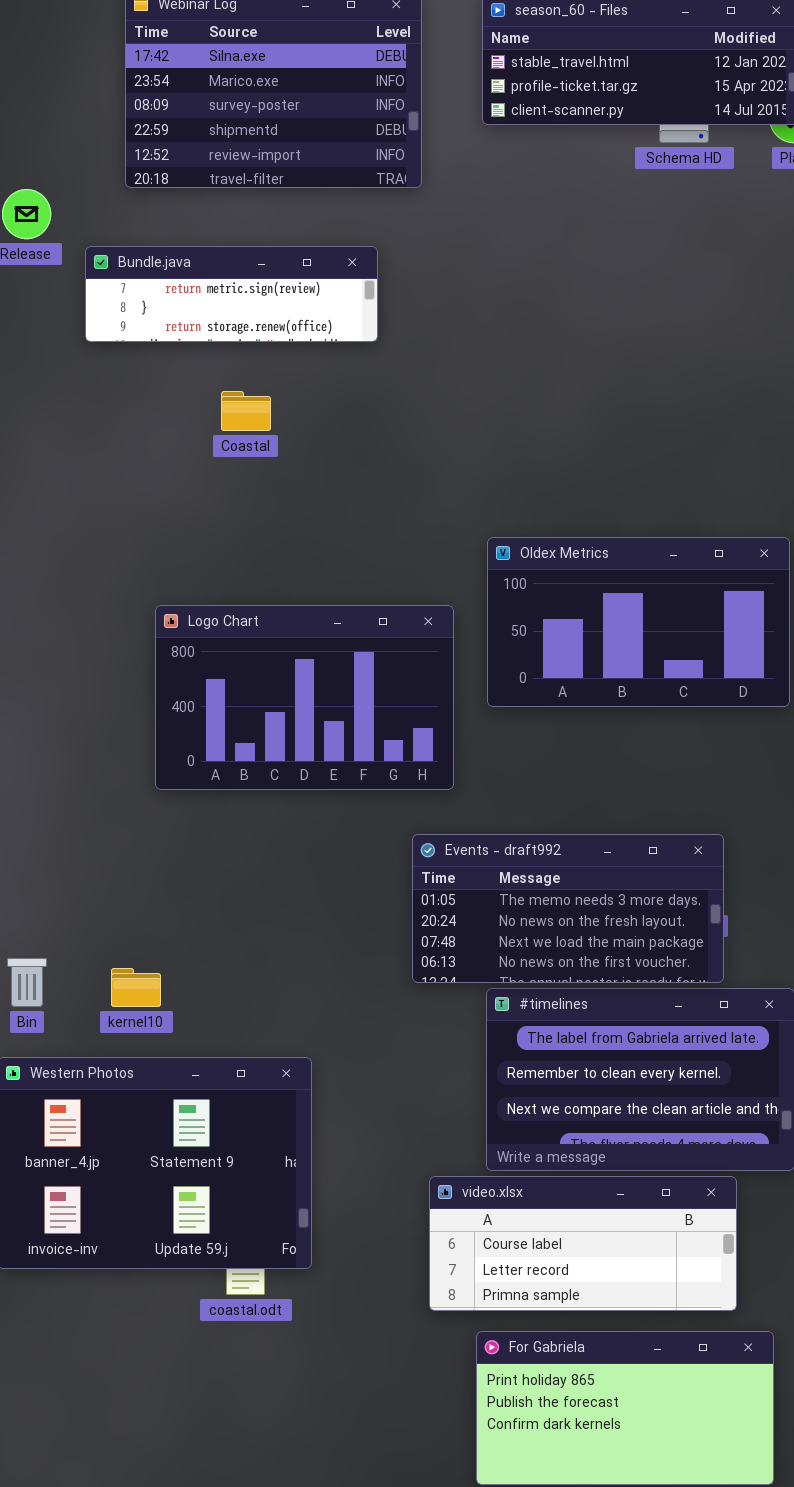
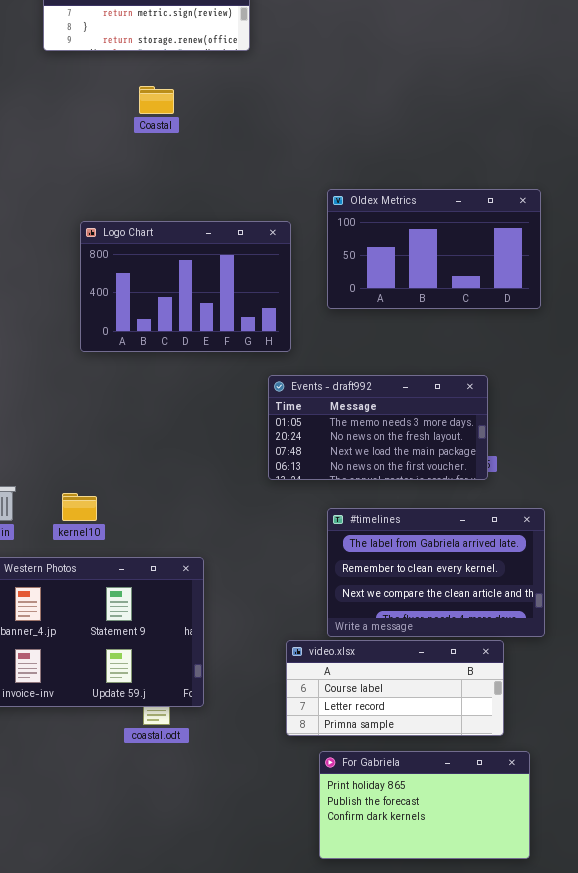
Logo Chart: [155,605,454,790] -> [80,221,291,352], moved
Events - draft992: [412,834,724,983] -> [268,375,488,480], moved

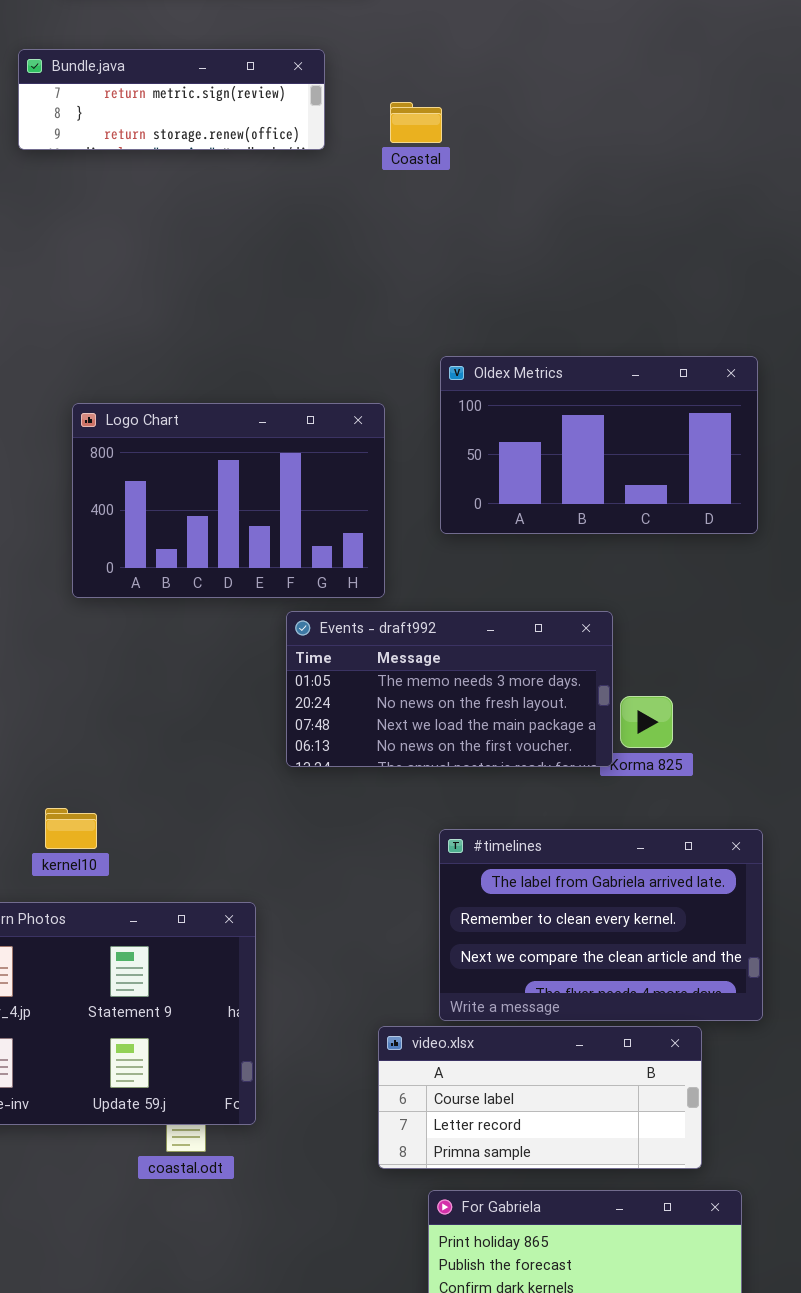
Coastal: [139,86,174,114] -> [390,102,442,143], moved
Events - draft992: [268,375,488,480] -> [286,611,613,767], moved

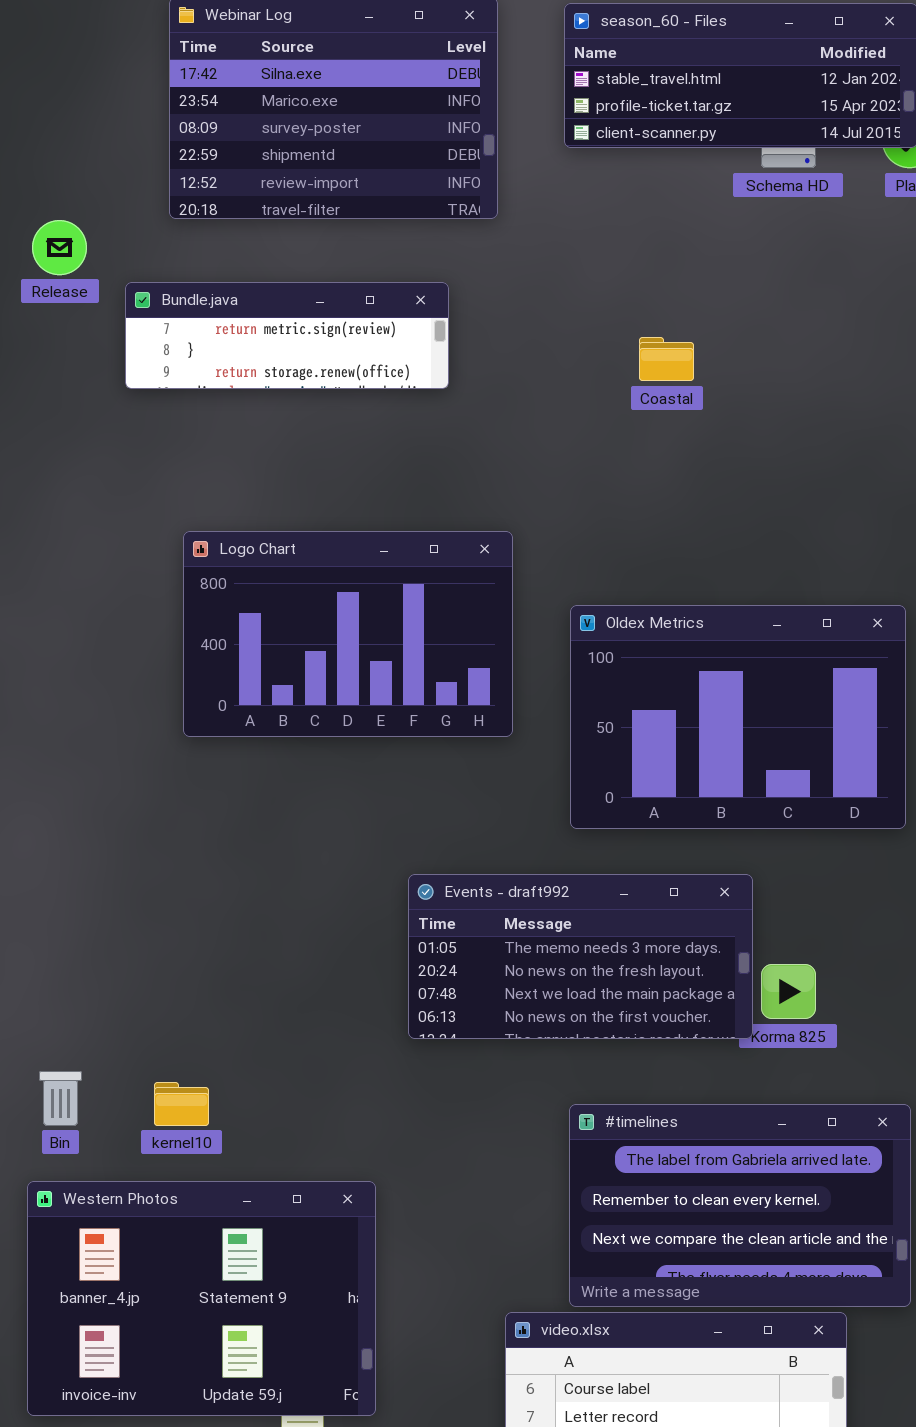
Coastal: [390,102,442,143] -> [639,337,694,381], moved
Oldex Metrics: [440,356,758,534] -> [570,605,906,829], resized
Logo Chart: [72,403,385,598] -> [183,531,513,737], moved

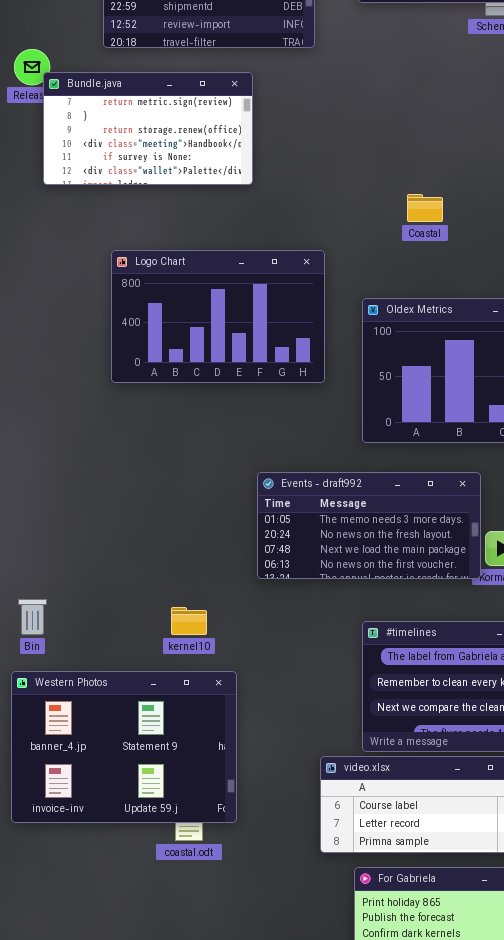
Bundle.java: [125,282,449,389] -> [43,72,253,185], moved, resized
Coastal: [639,337,694,381] -> [407,194,443,222], moved
kernel10: [154,1082,209,1126] -> [171,607,207,635], moved

